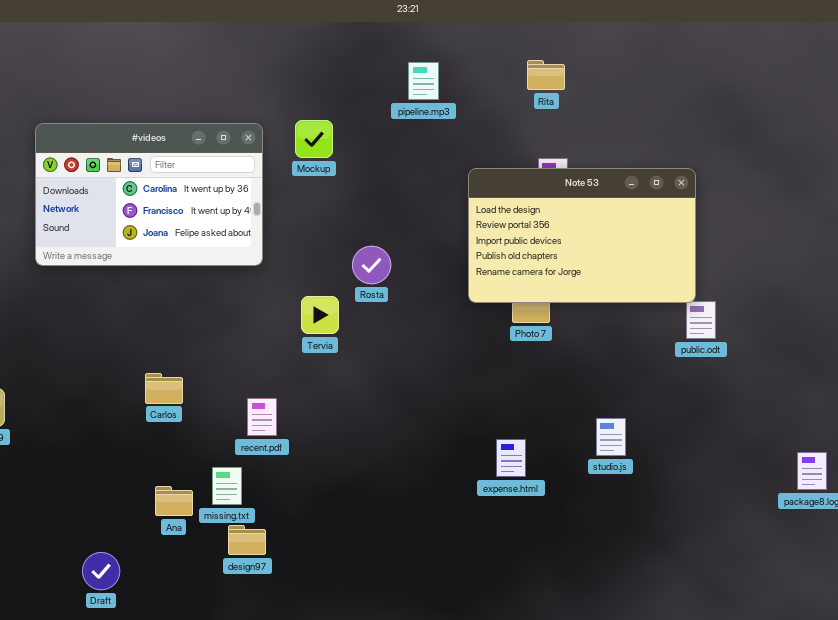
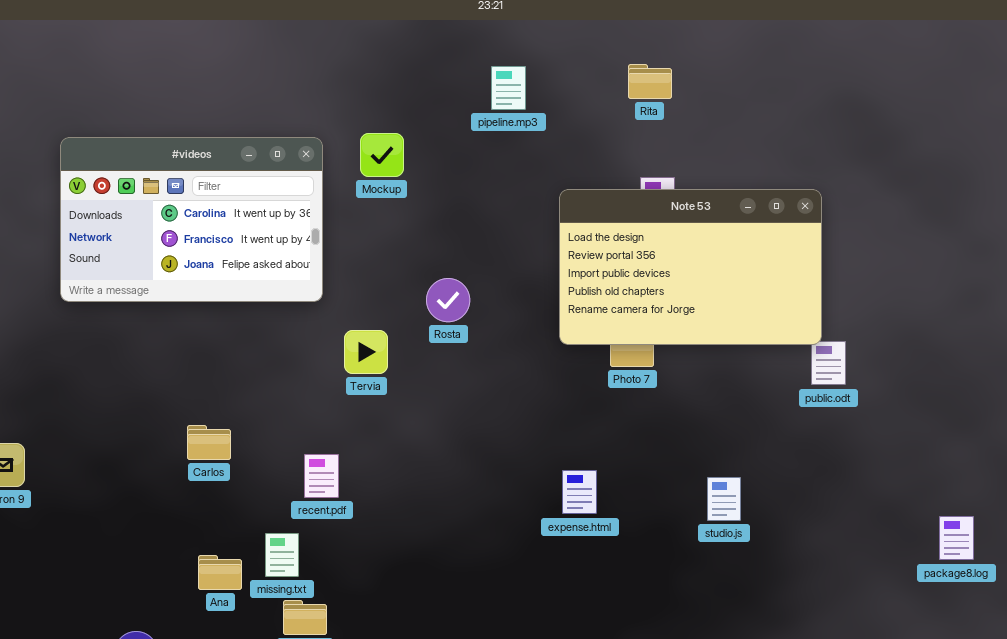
Tervia: [301,296,339,334] -> [344,330,388,374], moved
expense.html: [496,439,526,477] -> [562,470,597,514], moved

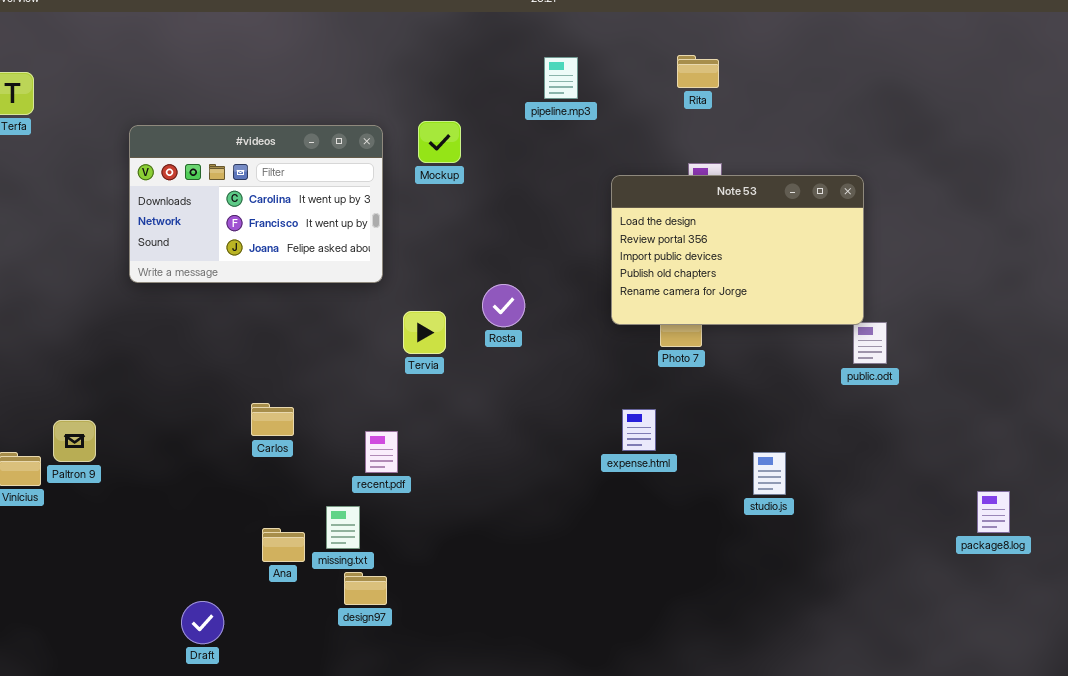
Rosta: [426,278,470,322] -> [482,284,525,327], moved
expense.html: [562,470,597,514] -> [622,409,656,451], moved

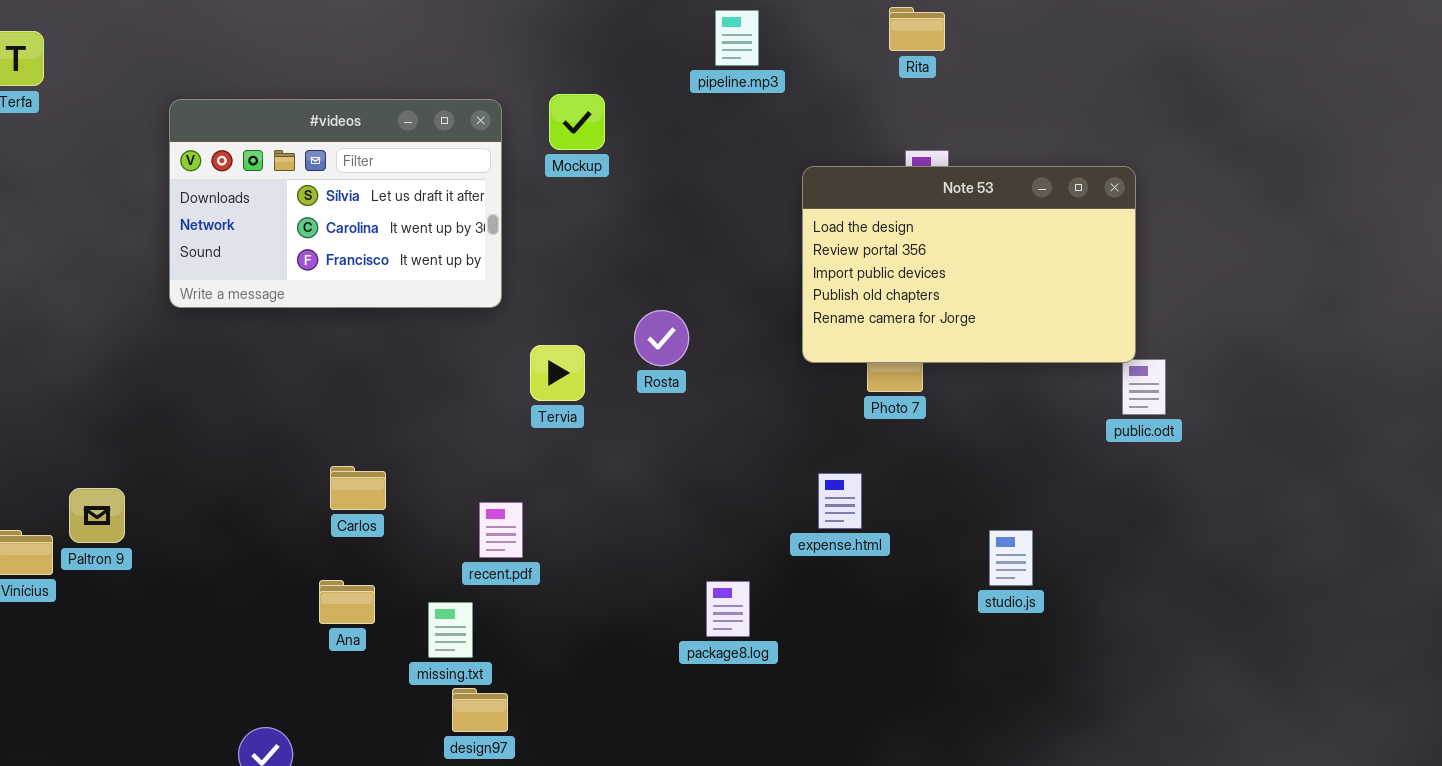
#videos: [129,125,383,283] -> [169,99,502,308], scrolled up 1 row
package8.log: [977,491,1010,533] -> [706,581,750,637], moved
Ana: [262,528,305,562] -> [319,580,375,624], moved

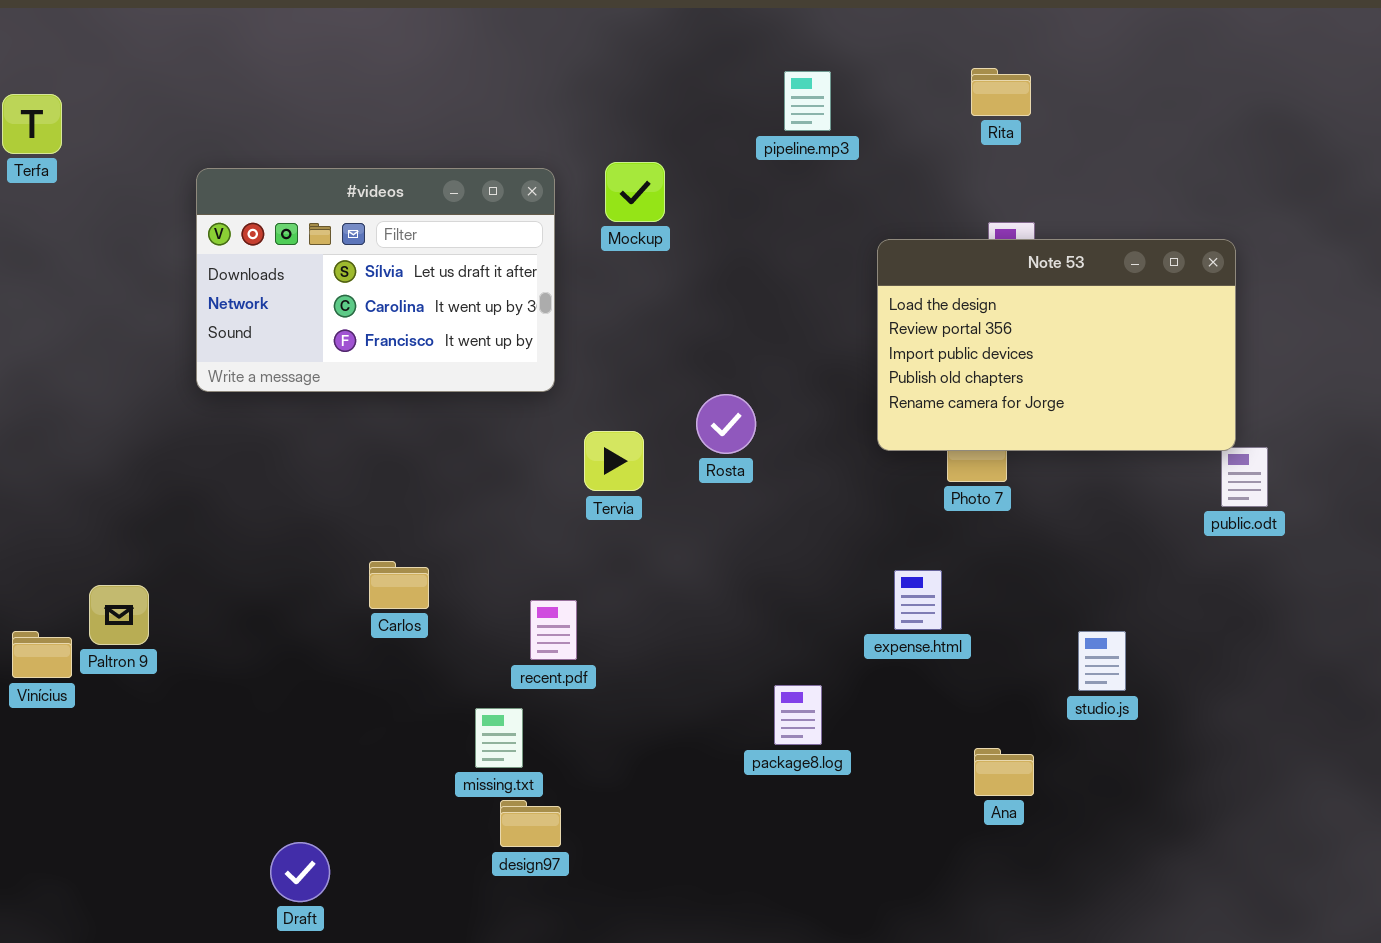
Ana: [319,580,375,624] -> [974,748,1034,796], moved

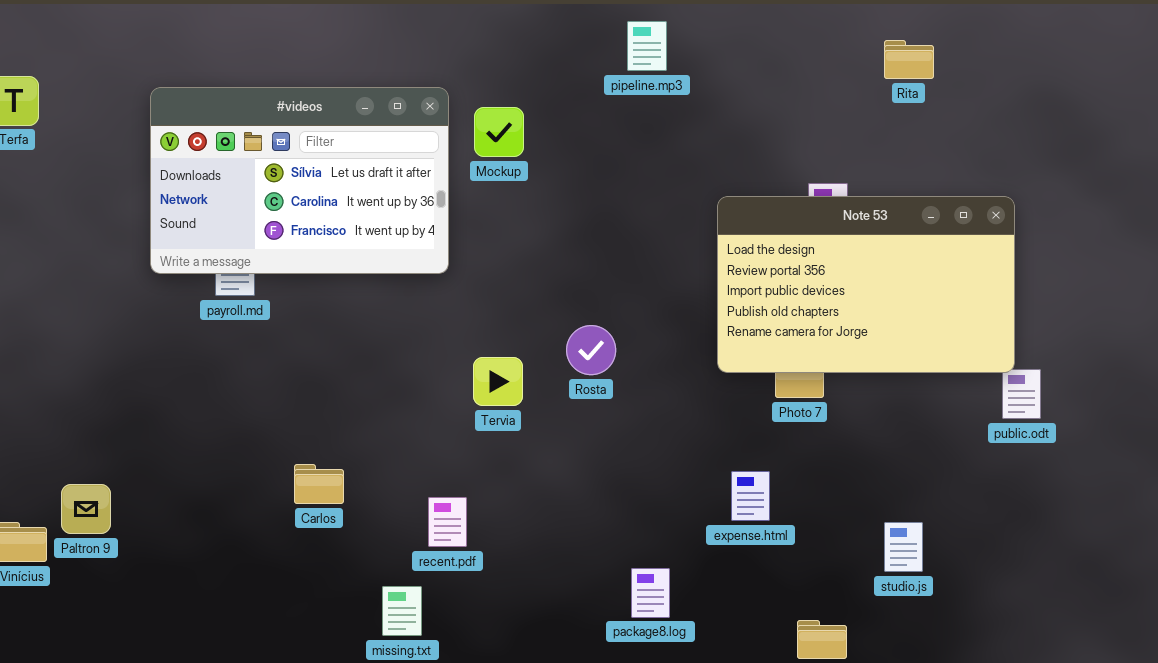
Rita: [971,68,1031,116] -> [884,40,934,79], moved
pipeline.mp3: [784,71,831,131] -> [627,21,667,71], moved
Mockup: [605,162,665,222] -> [474,107,524,157], moved
#videos: [196,168,555,392] -> [150,87,449,274], moved

